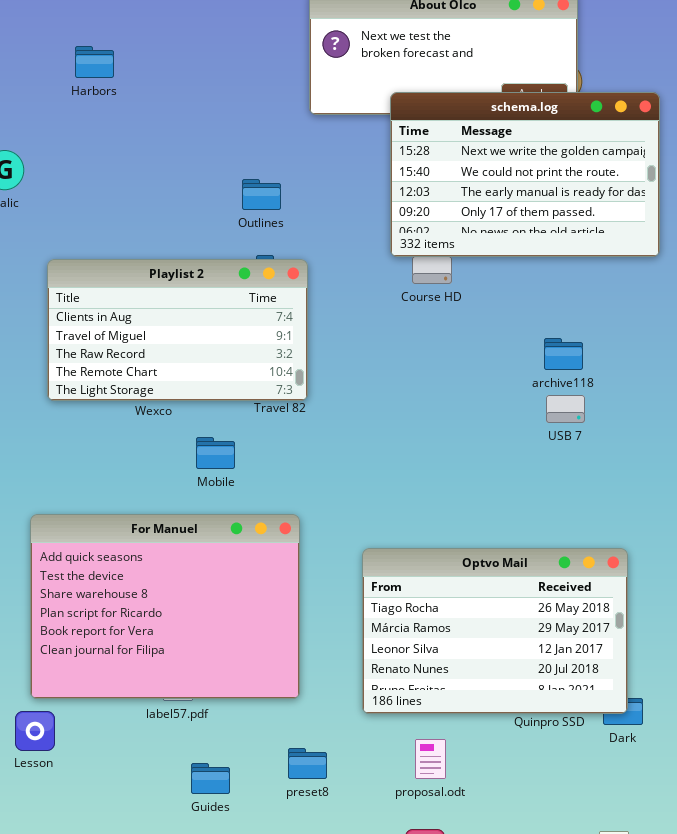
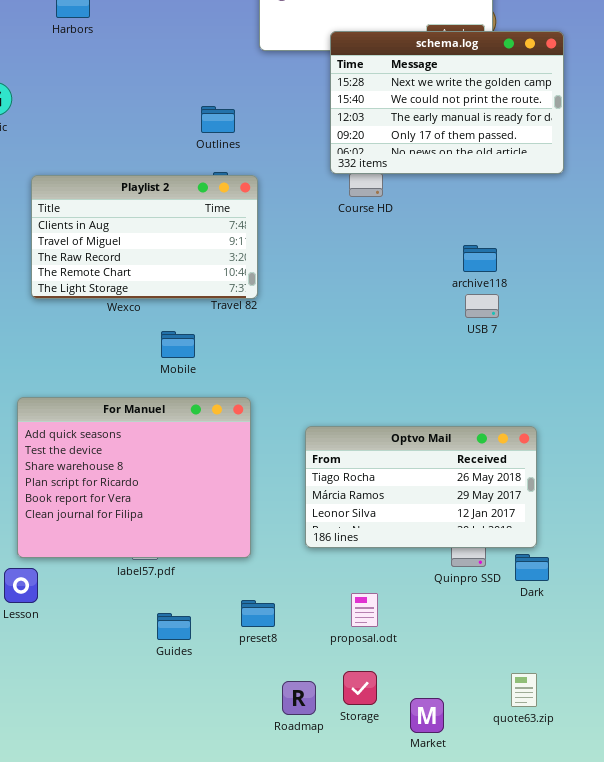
Optvo Mail: [362,548,628,714] -> [305,426,537,548], resized

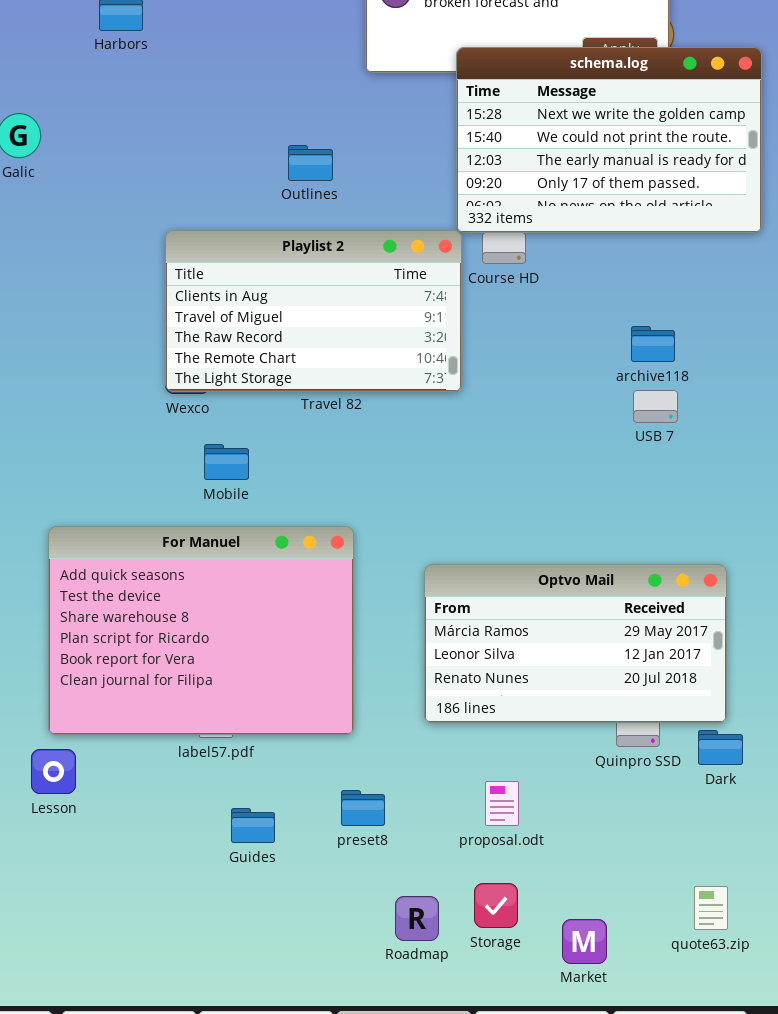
Playlist 2: [31,175,258,299] -> [165,230,462,392], moved
Mobile: [161,331,195,358] -> [204,444,249,480], moved
Optvo Mail: [305,426,537,548] -> [424,564,727,723], scrolled down 1 row

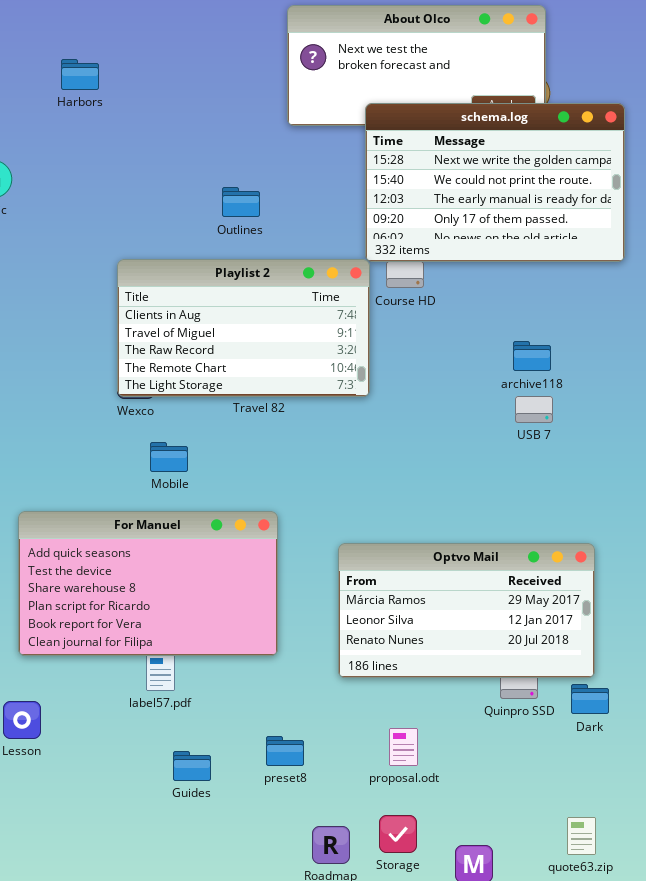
For Manuel: [48,526,354,735] -> [18,511,278,656], resized

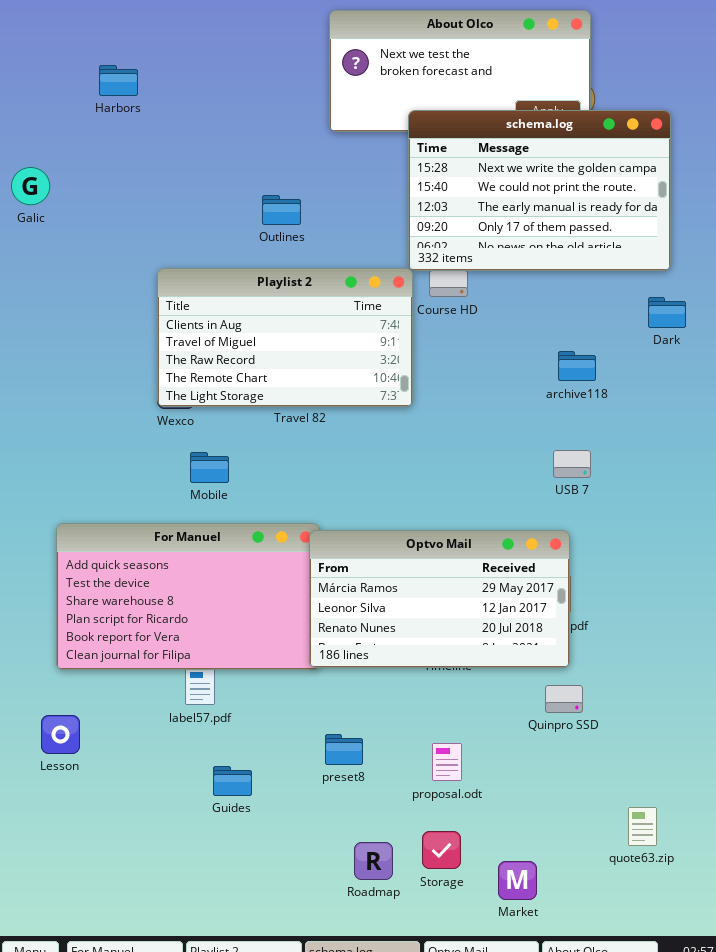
USB 7: [515,396,553,423] -> [553,450,591,478], moved
Optvo Mail: [338,543,595,678] -> [309,530,570,668], moved
Dark: [571,684,609,714] -> [648,297,686,328], moved
preset8: [266,736,304,766] -> [325,734,363,765], moved
quote63.zip: [567,817,596,855] -> [628,807,657,846], moved

